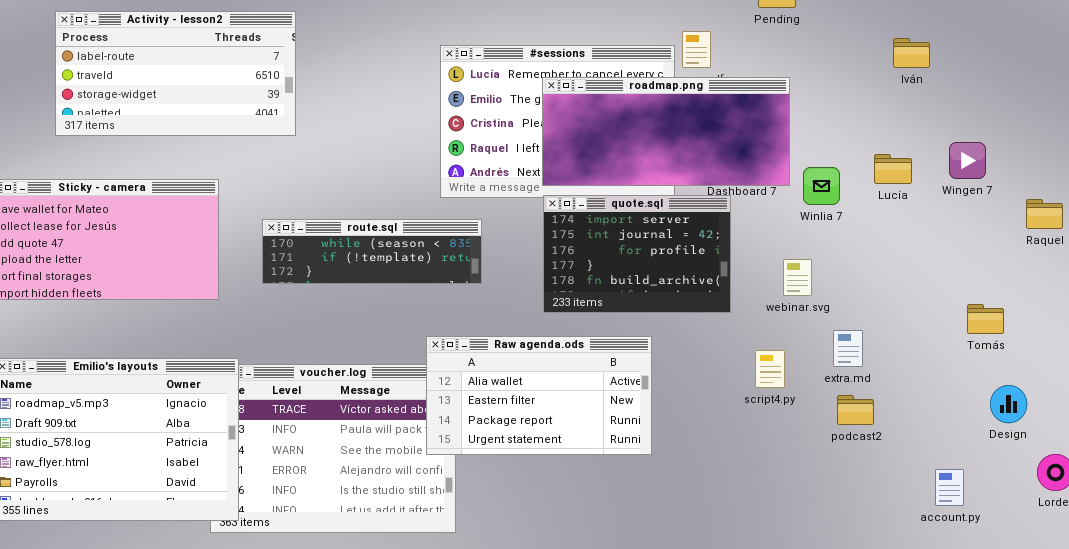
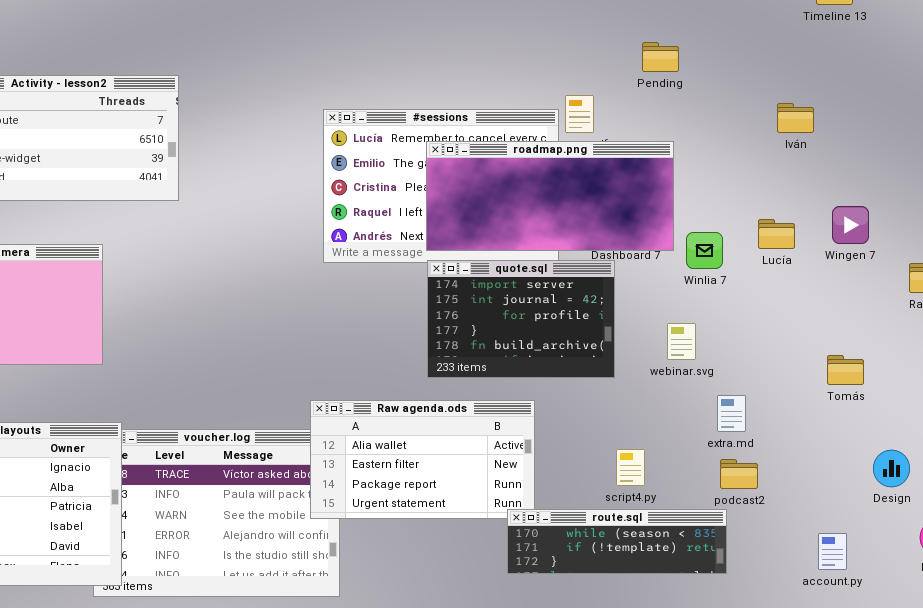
route.sql: [262,219,482,284] -> [507,509,727,574], moved
Tomás: [967,304,1004,334] -> [827,355,864,385], moved
script4.py: [755,350,785,388] -> [616,449,645,486], moved

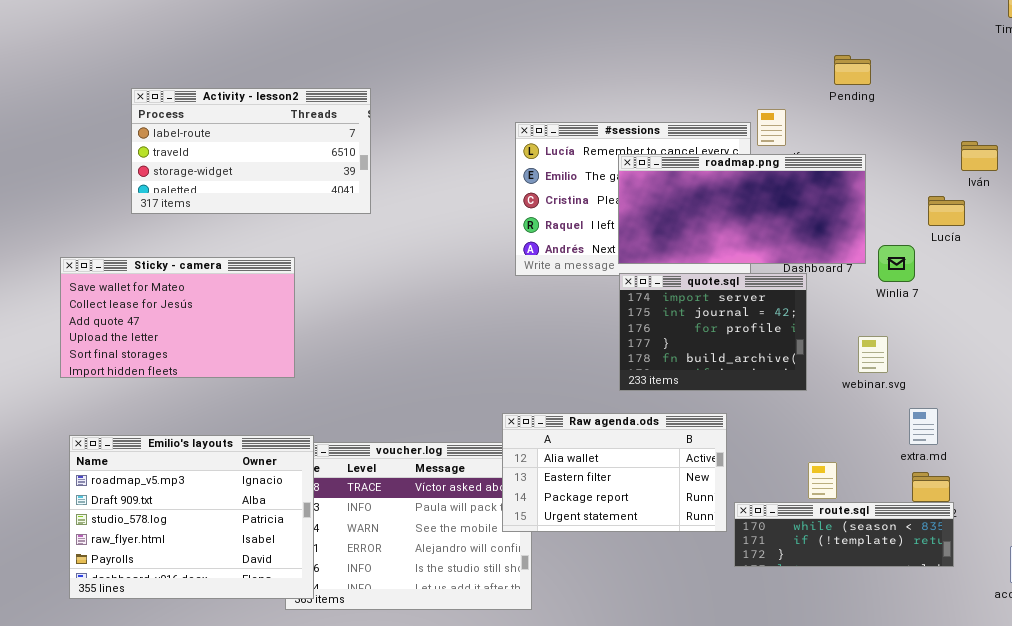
Iván: [777,103,814,133] -> [961,141,998,171], moved
Lucía: [758,219,795,249] -> [928,196,965,226], moved
route.sql: [507,509,727,574] -> [734,502,954,567], moved

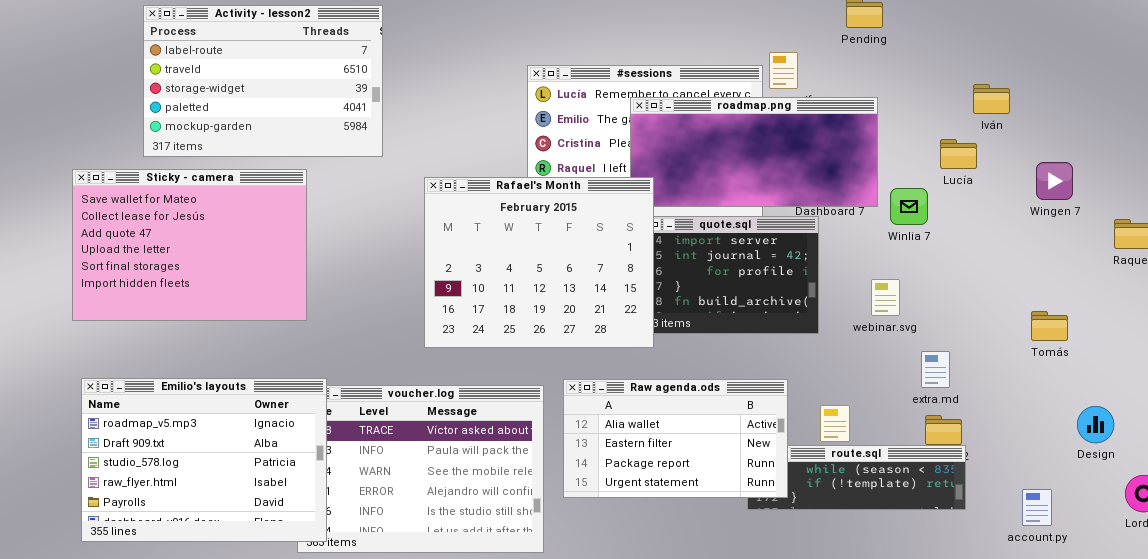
Activity - lesson2: [131,88,371,214] -> [143,5,383,157], resized
Rafael's Month: none -> [424,177,654,348], opened
Sticky - camera: [60,257,295,378] -> [72,169,307,321], resized
Raw agenda.ods: [502,413,727,532] -> [563,379,788,498], moved

